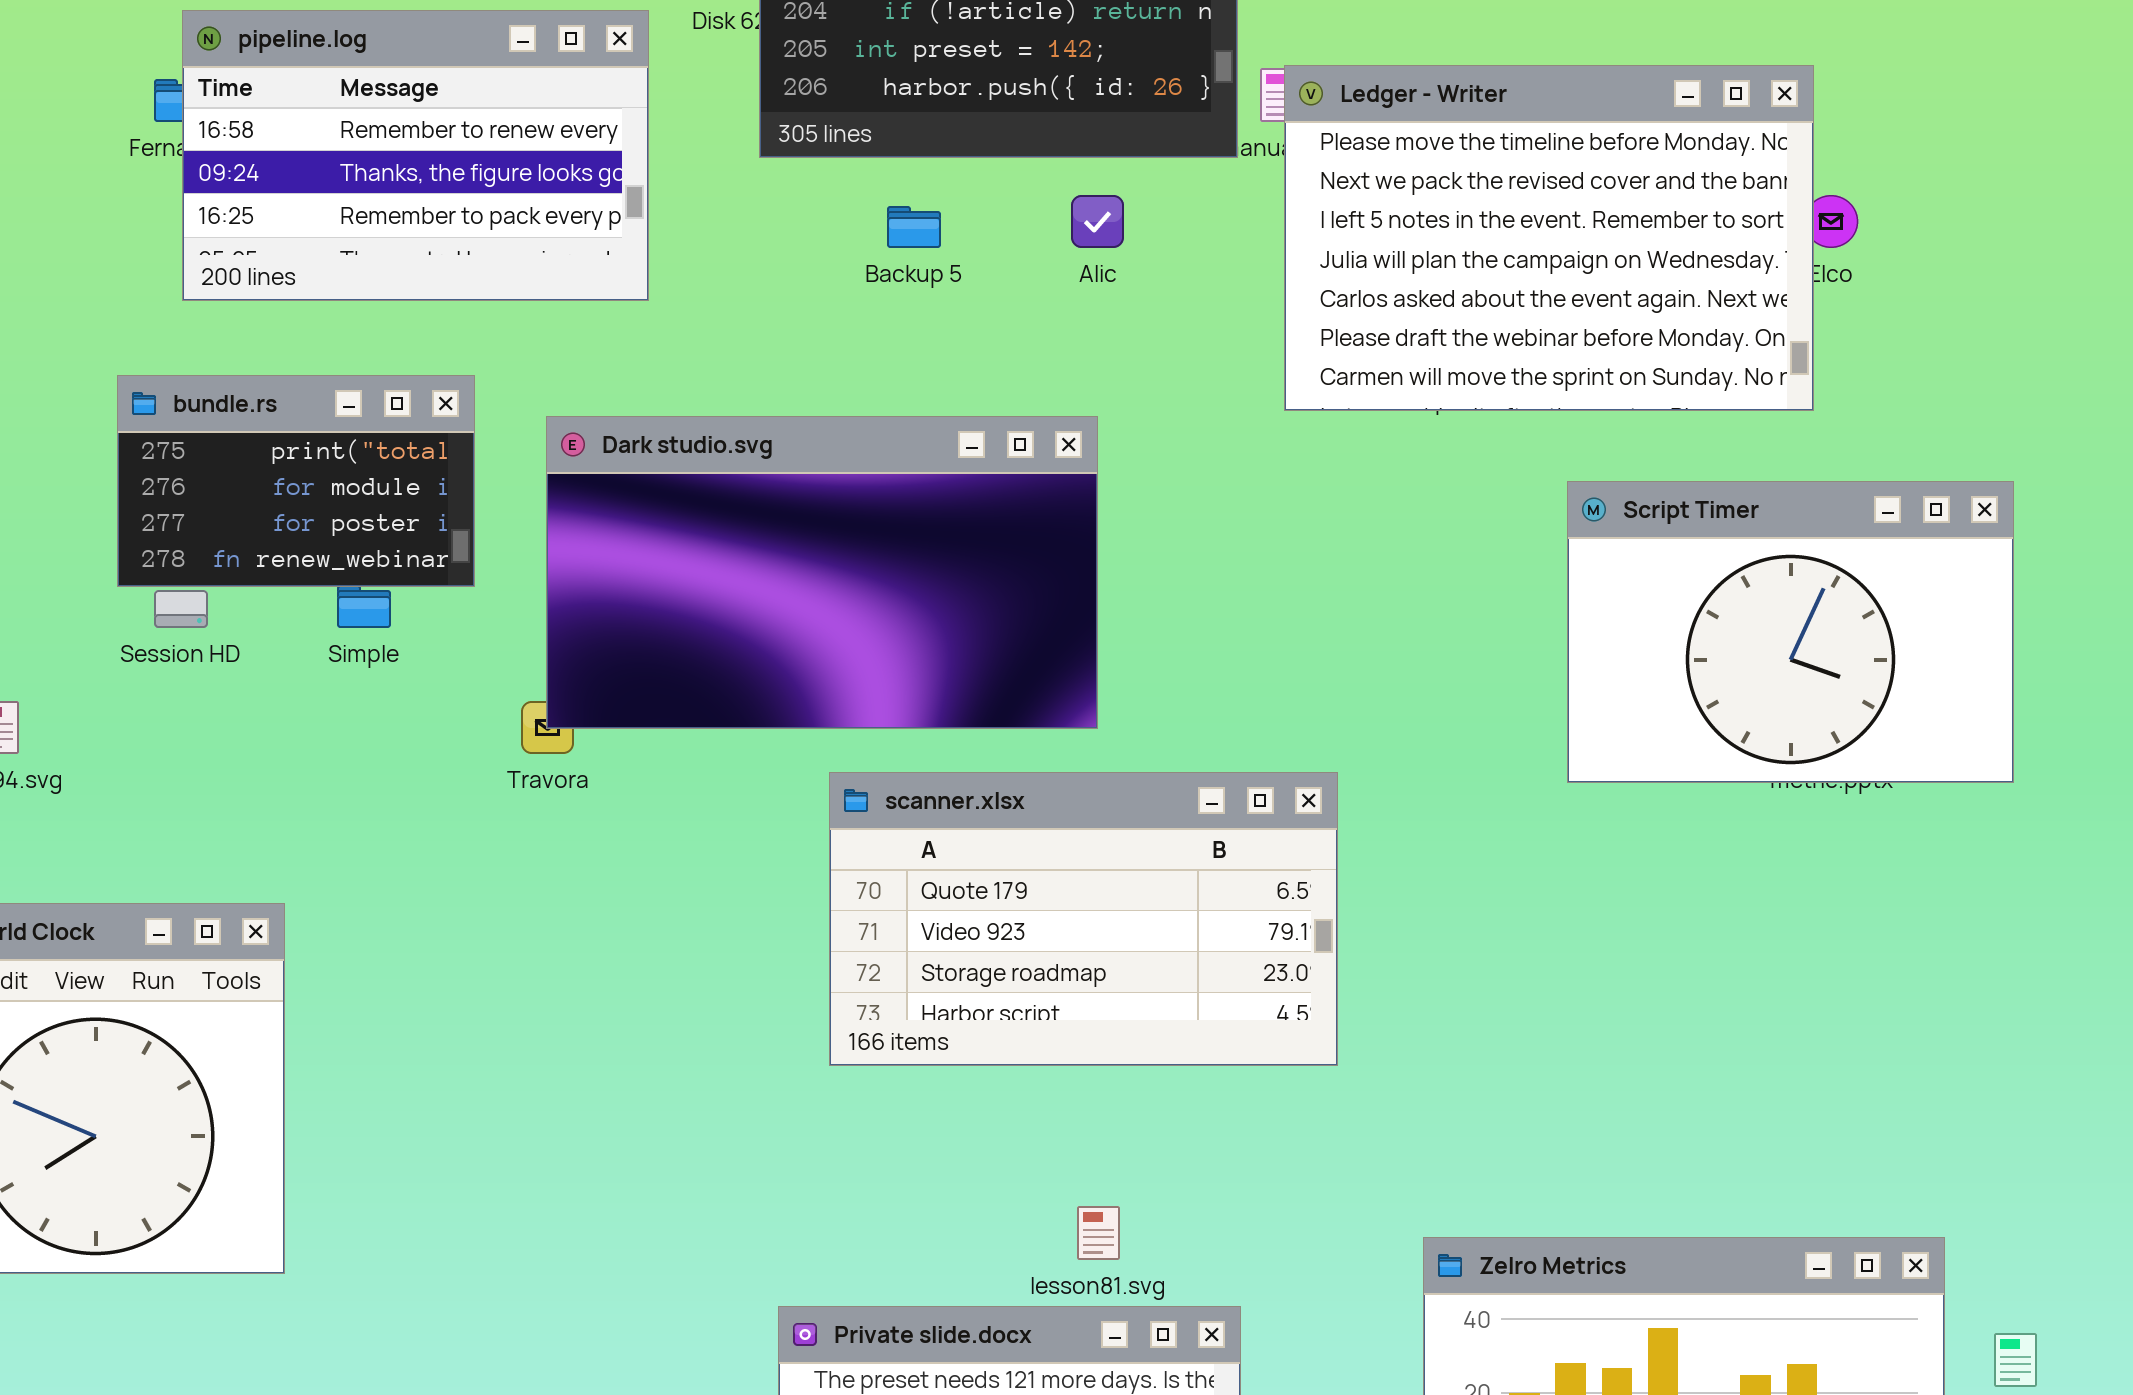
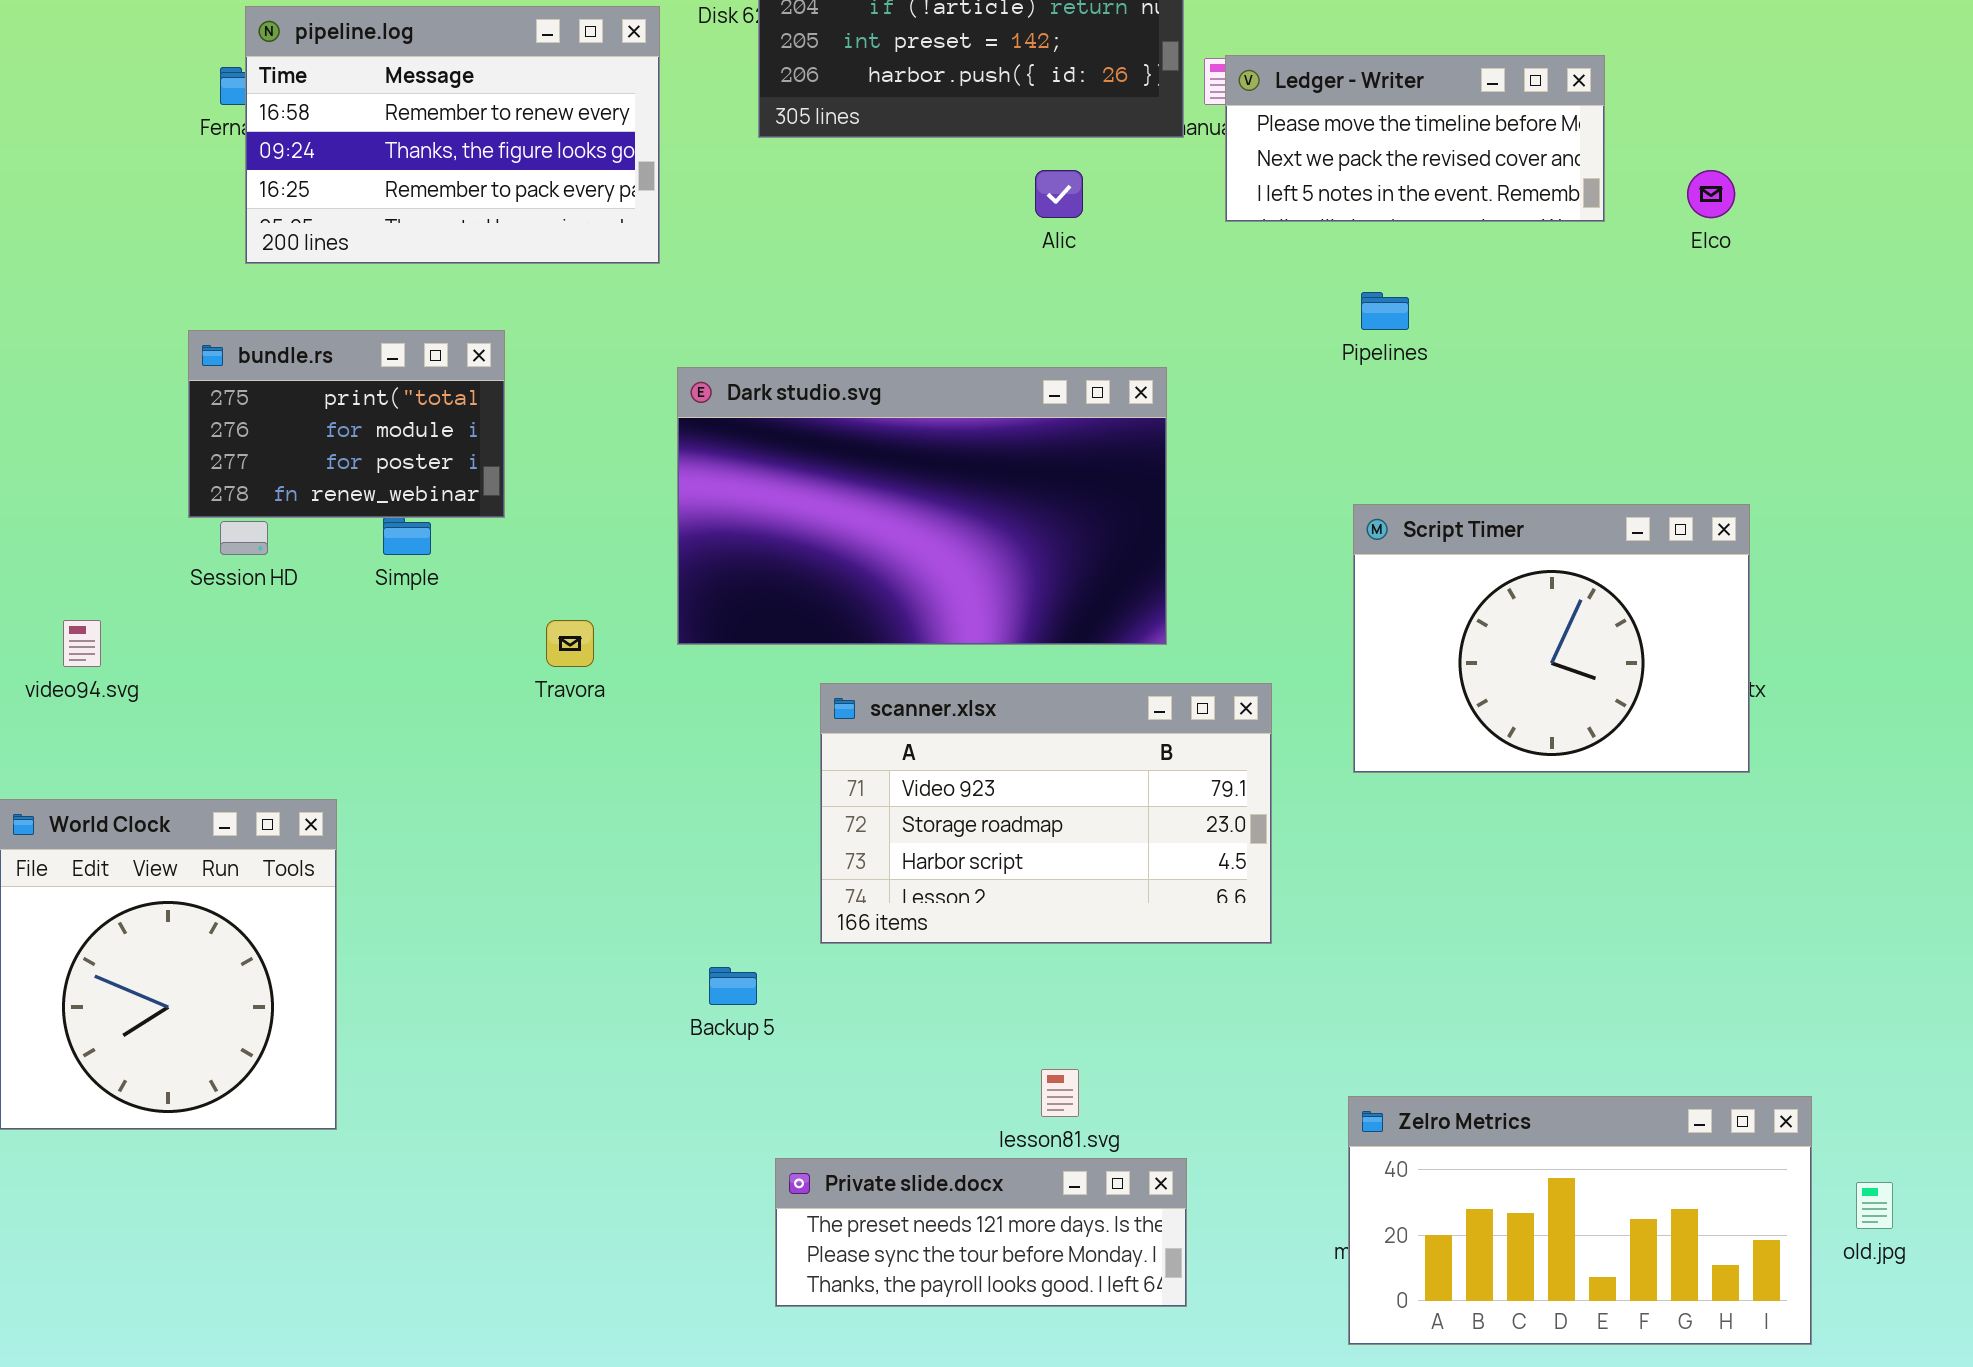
Ledger - Writer: [1284,65,1814,411] -> [1225,55,1605,222], resized
Backup 5: [887,206,941,248] -> [709,967,757,1005], moved
Dark studio.svg: [546,416,1098,729] -> [677,367,1167,645], moved
Script Timer: [1567,481,2014,783] -> [1353,504,1750,773], moved
scanner.xlsx: [829,772,1338,1066] -> [820,683,1272,944], scrolled down 1 row

